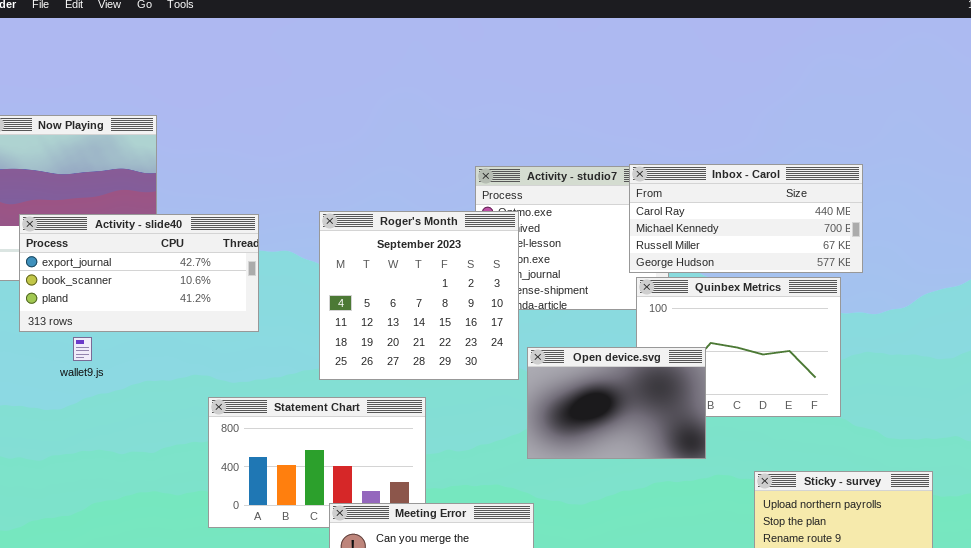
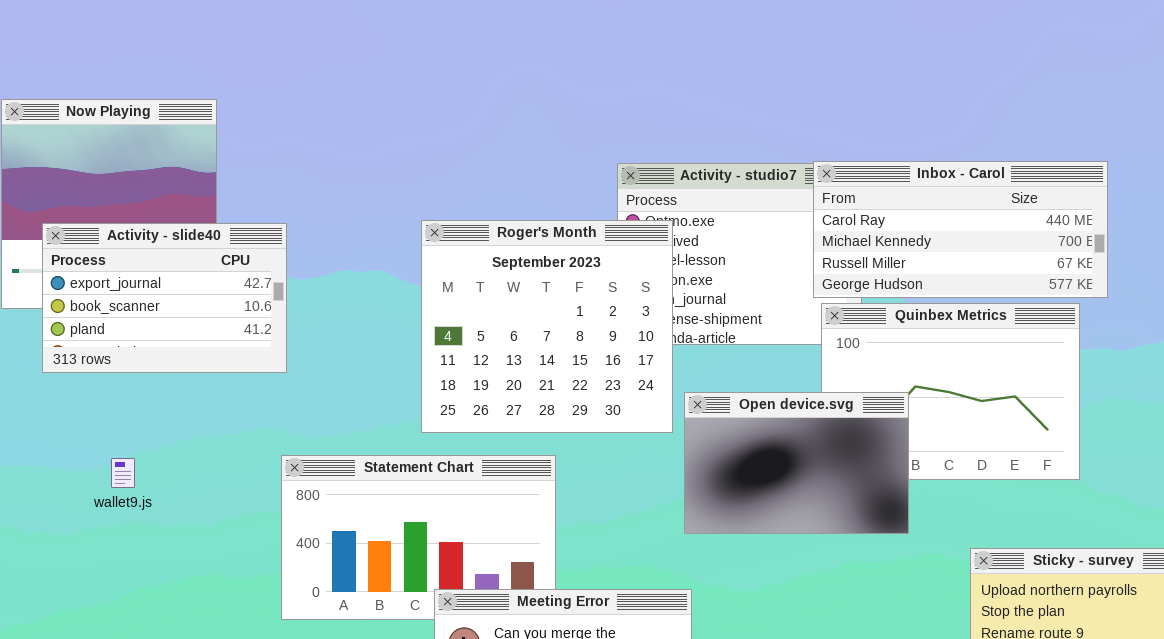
Activity - slide40: [19,214,259,332] -> [42,223,287,373], resized
wallet9.js: [73,337,92,361] -> [111,458,135,488], moved

